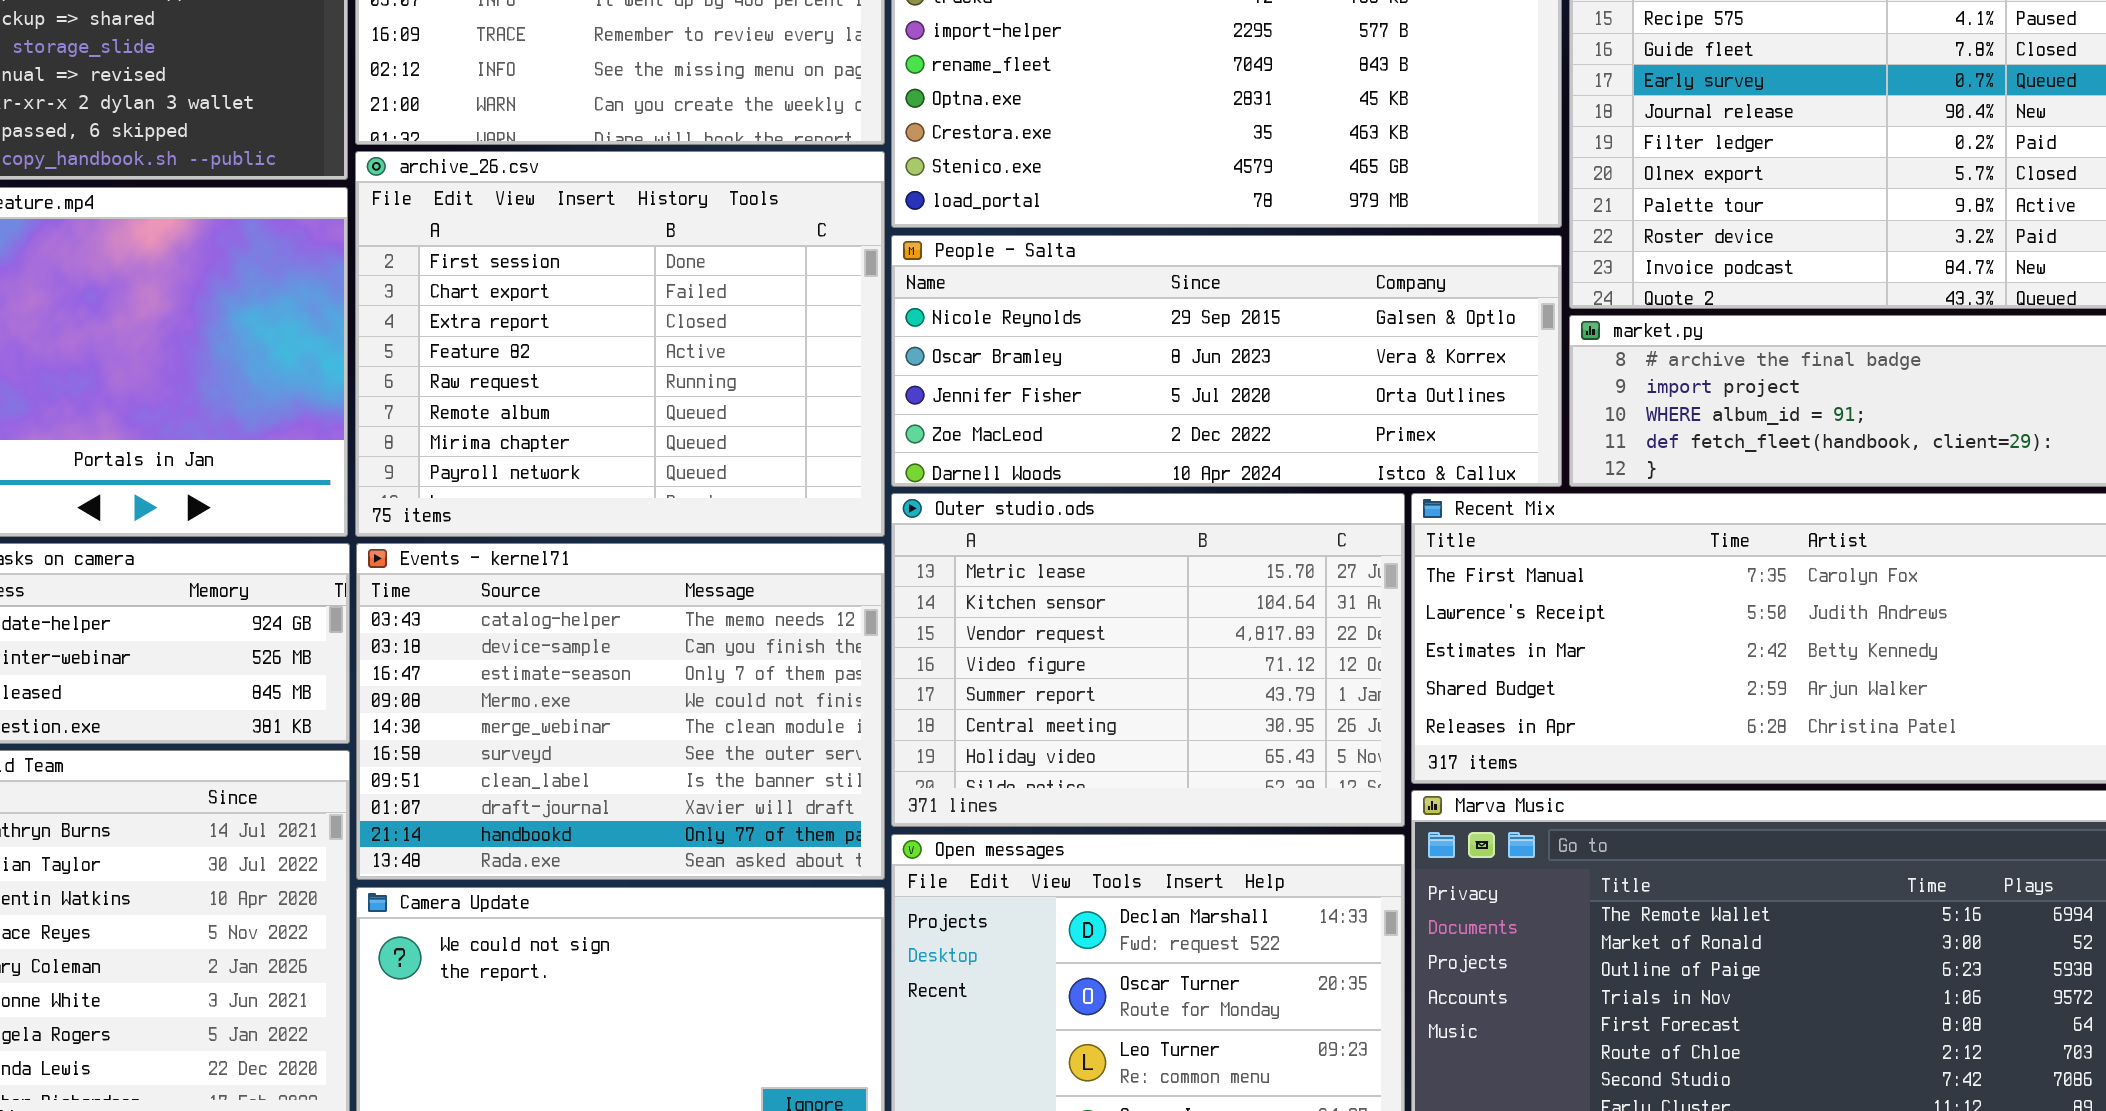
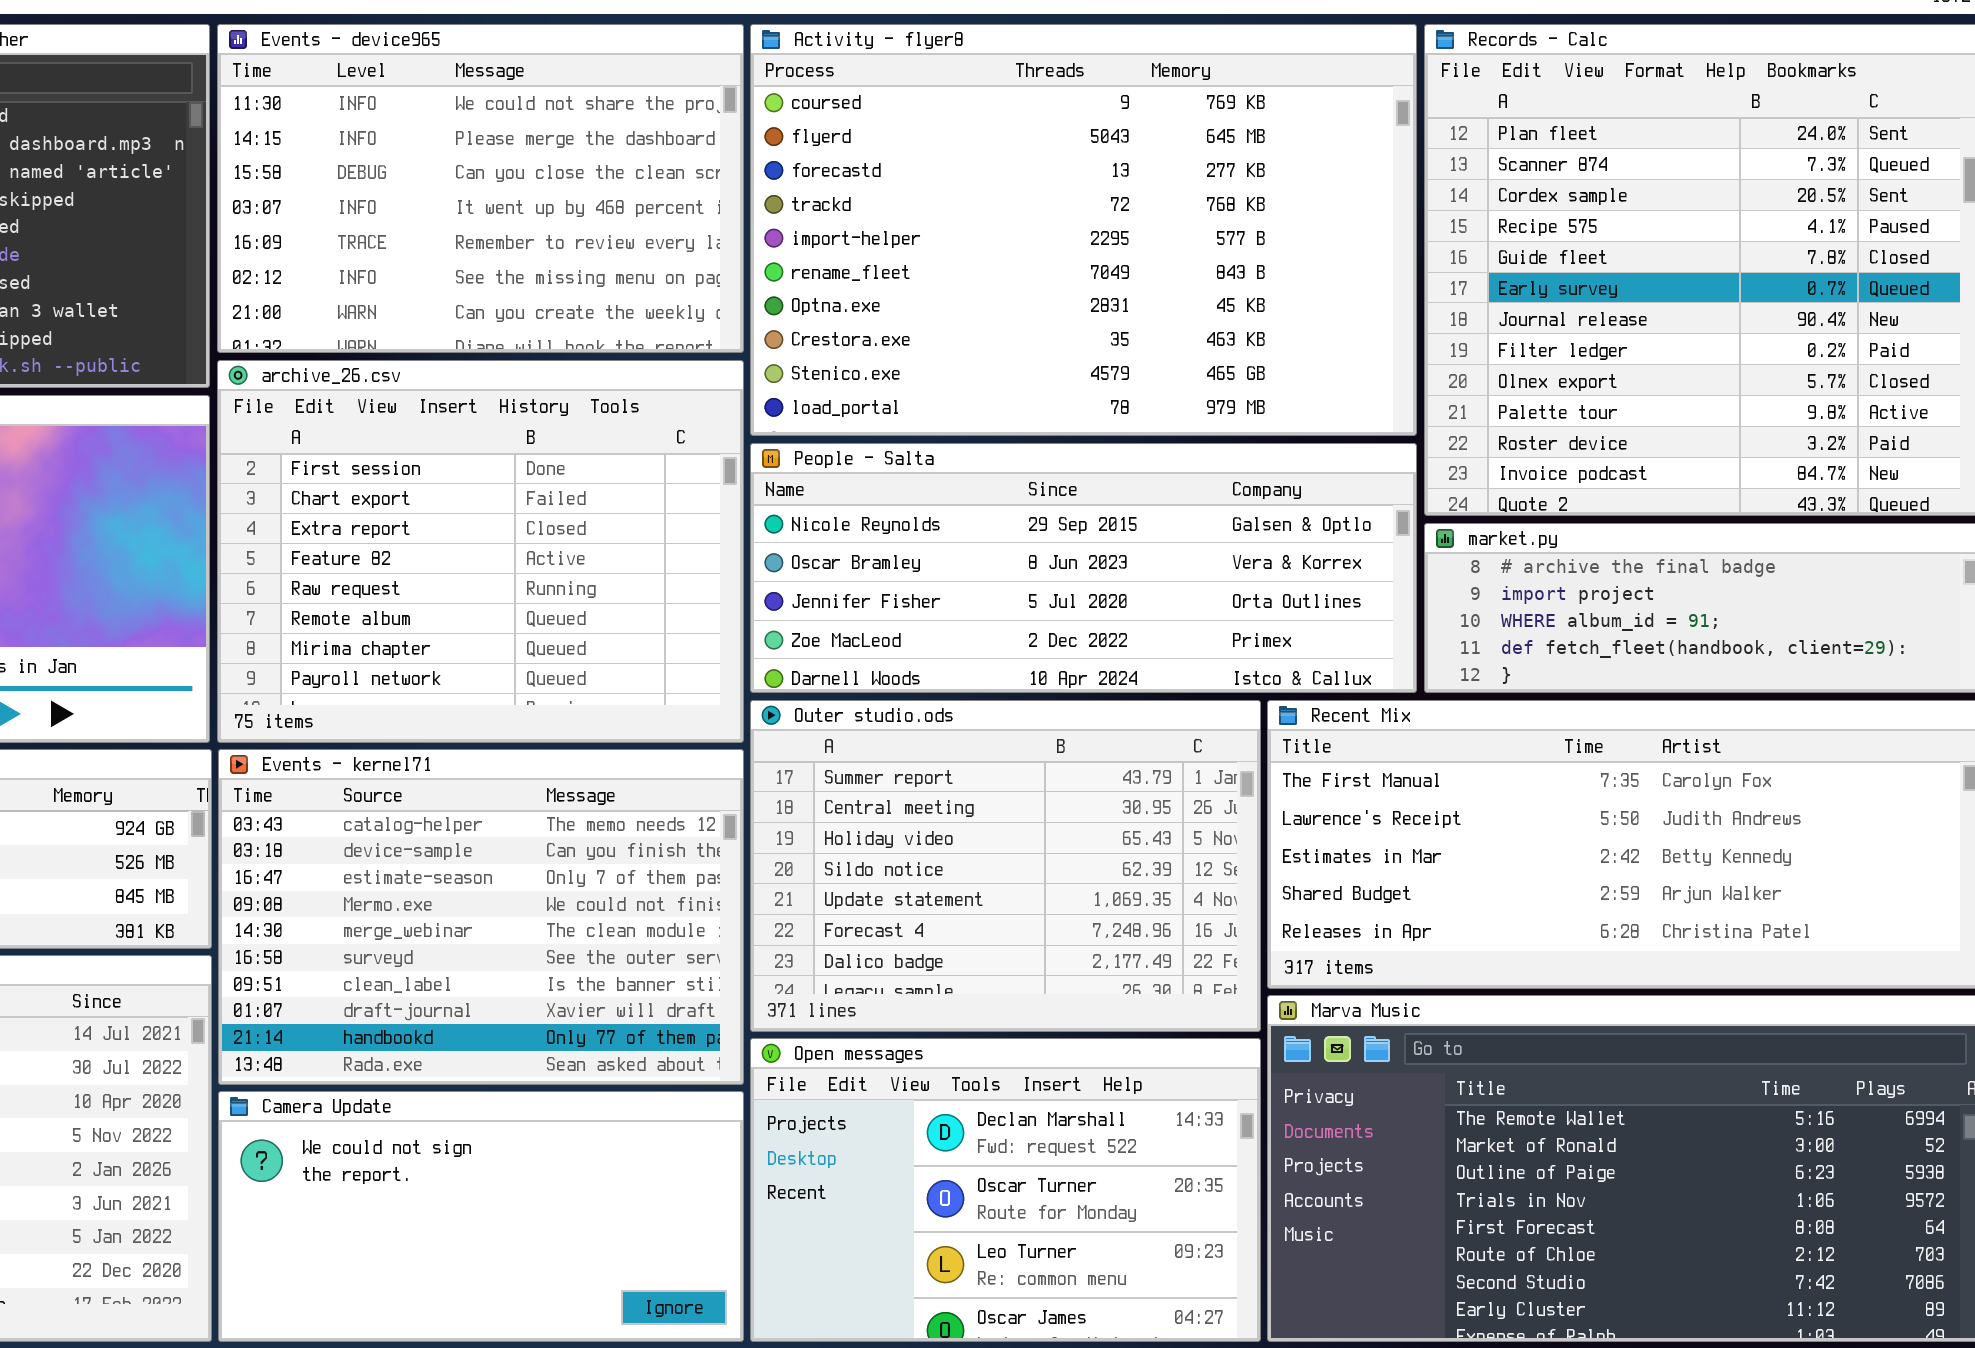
Outer studio.ods: [891,493,1405,827] -> [750,700,1261,1032], scrolled down 4 rows

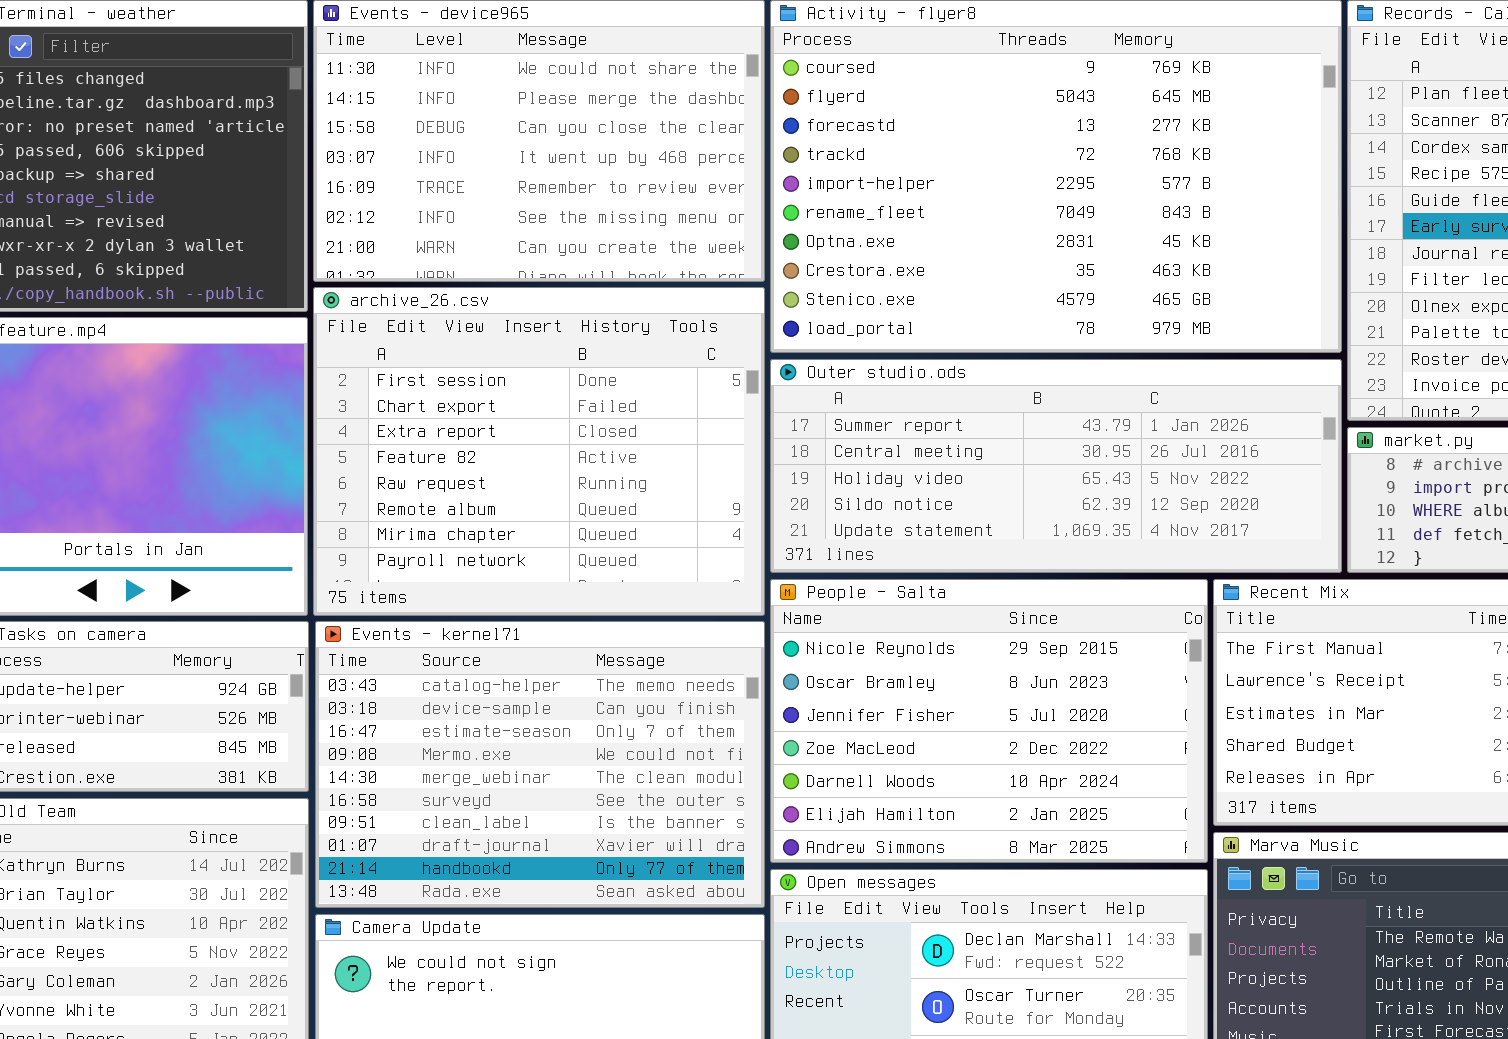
People - Salta: [750,443,1417,693] -> [770,579,1208,863], moved, resized
Outer studio.ods: [750,700,1261,1032] -> [770,359,1342,573], moved, resized

